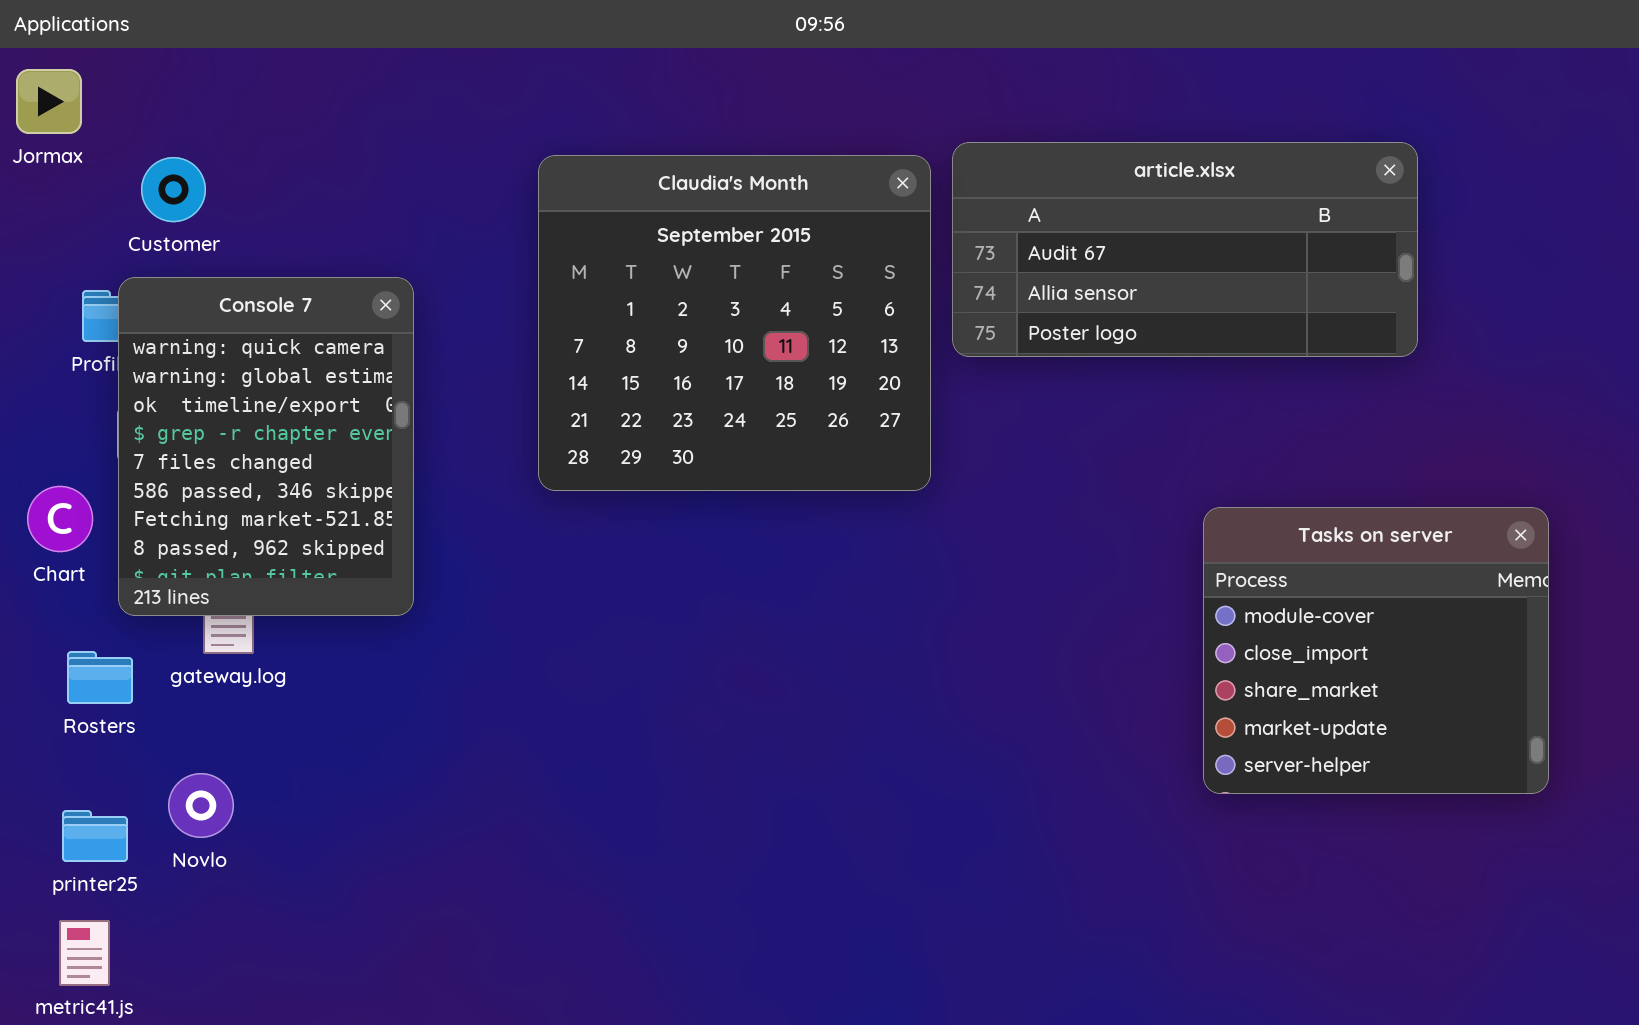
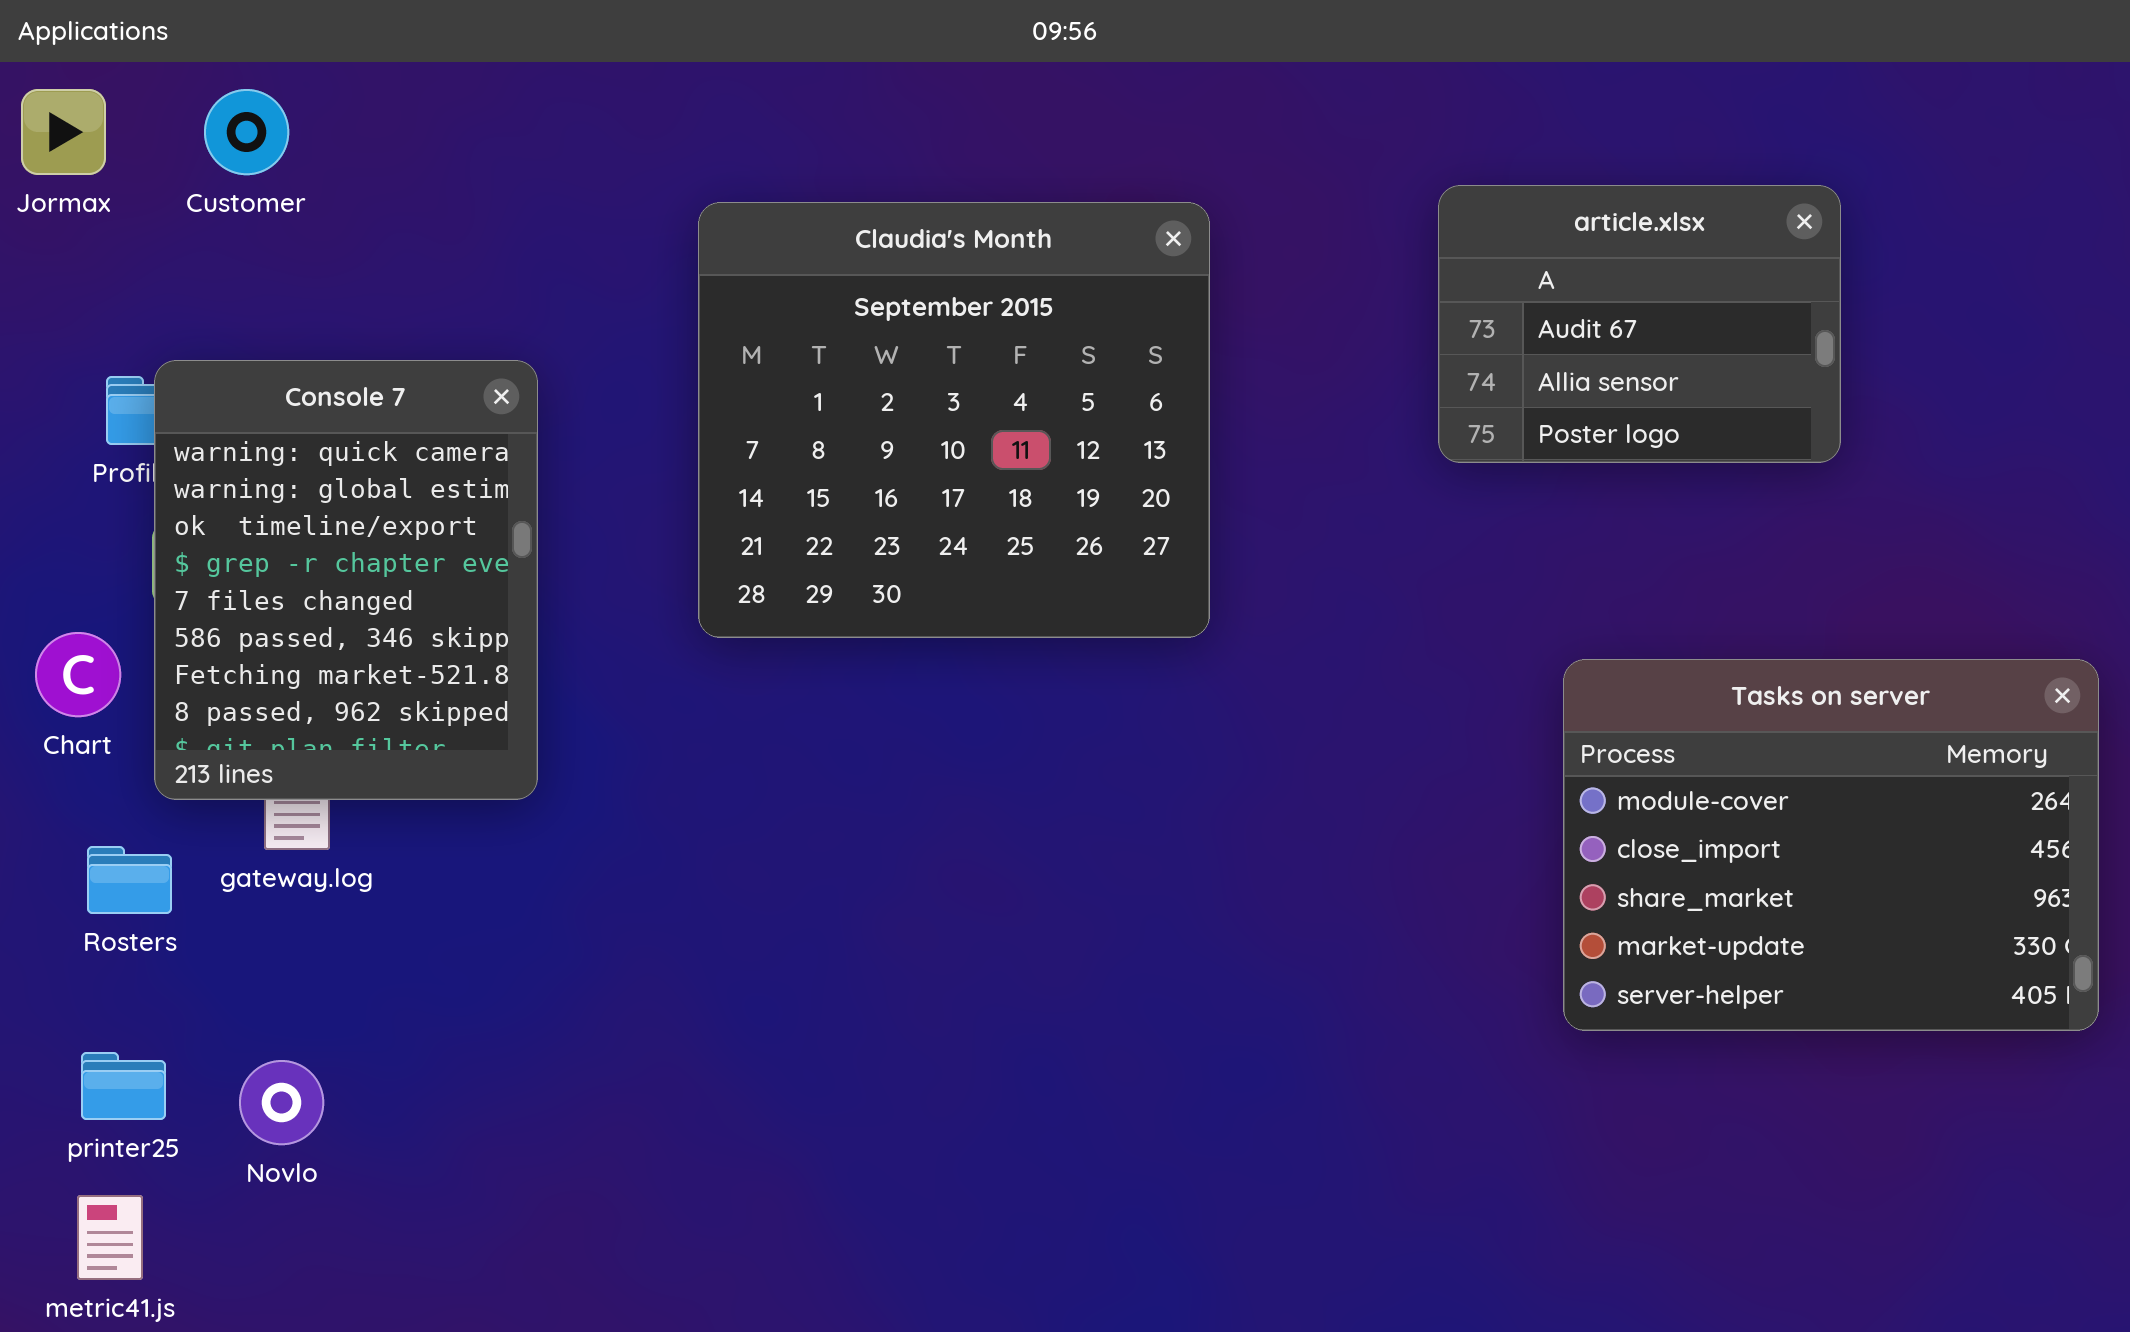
article.xlsx: [952,142,1418,357] -> [1438,185,1841,463], resized
Customer: [141,157,206,222] -> [204,89,289,175], moved
Tasks on server: [1203,507,1549,794] -> [1563,659,2099,1031], resized
Novlo: [168,773,234,838] -> [239,1060,324,1145], moved

